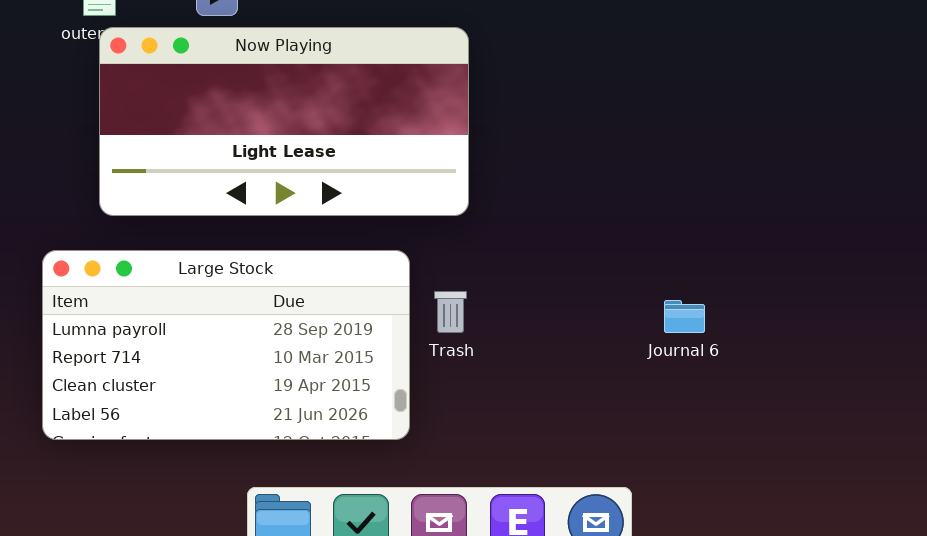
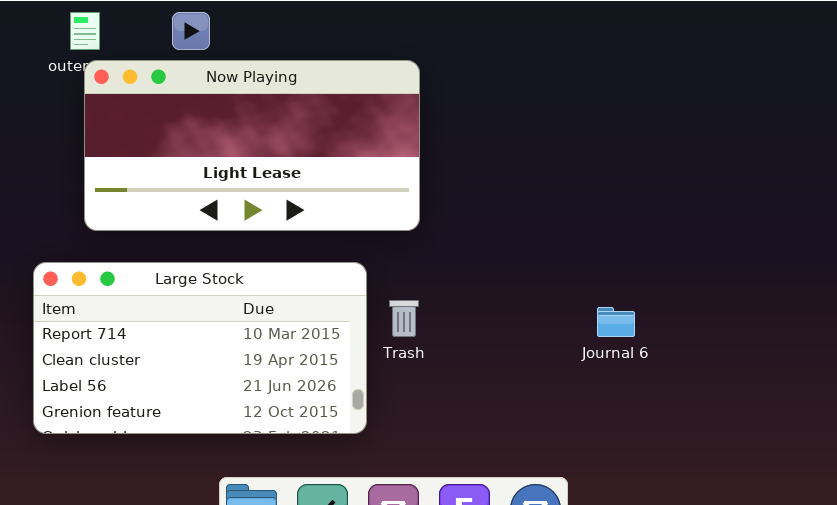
Large Stock: [42,250,410,440] -> [33,262,367,434], scrolled down 1 row

